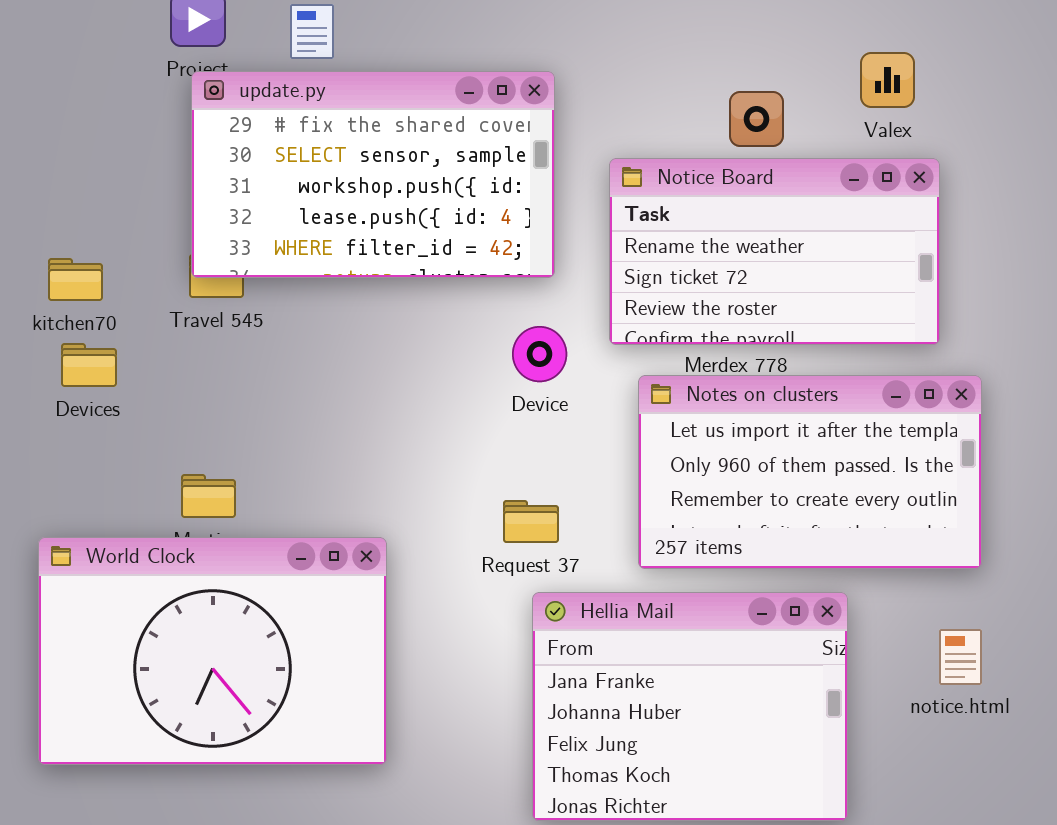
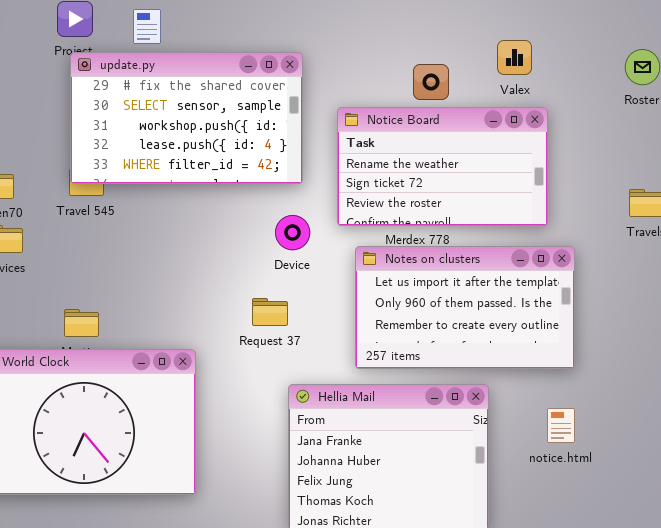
Request 37: [503,500,559,543] -> [252,298,288,326], moved

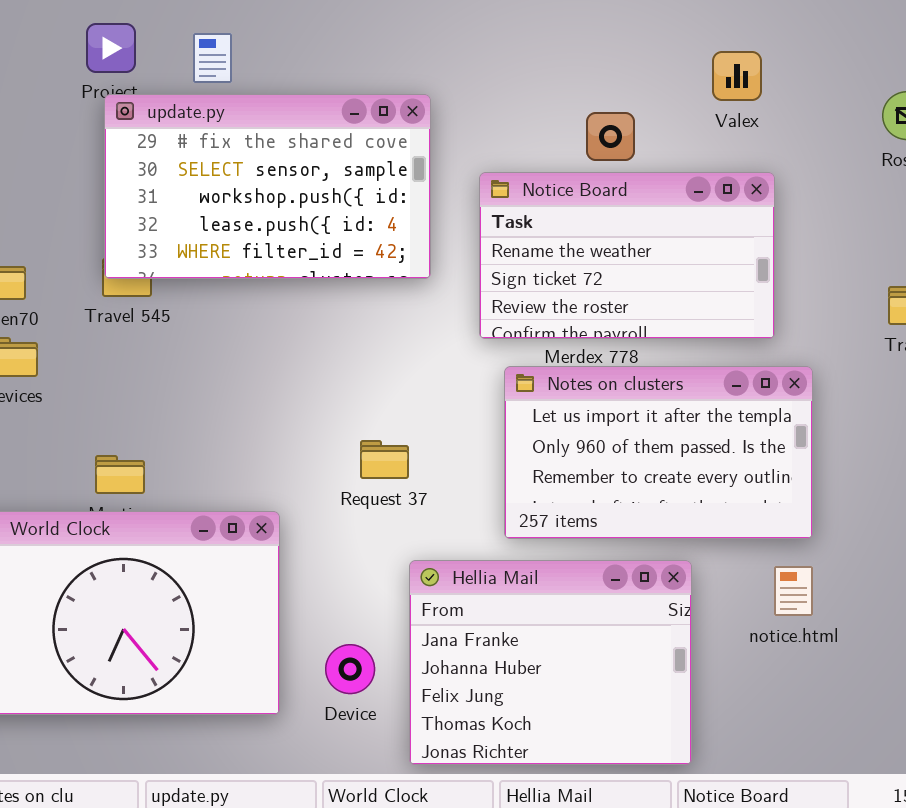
Valex: [497,40,532,75] -> [712,51,762,101], moved
Device: [275,215,310,250] -> [325,644,375,694], moved
notice.html: [547,408,575,443] -> [774,566,813,616], moved

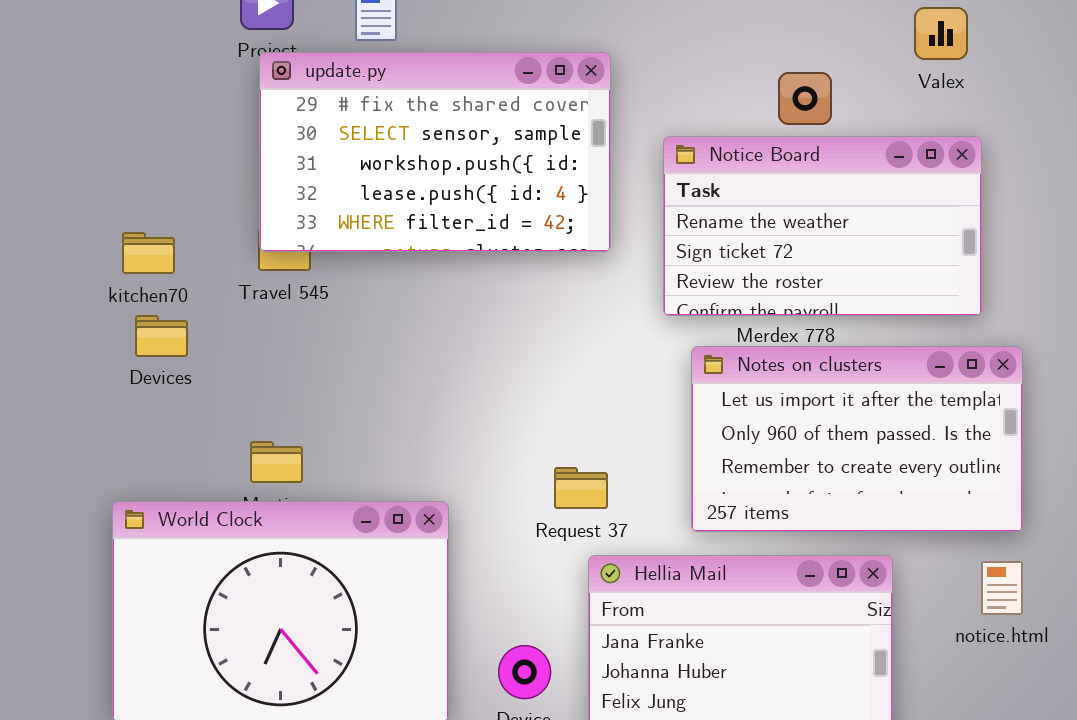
Request 37: [360,440,409,479] -> [554,467,608,509], moved

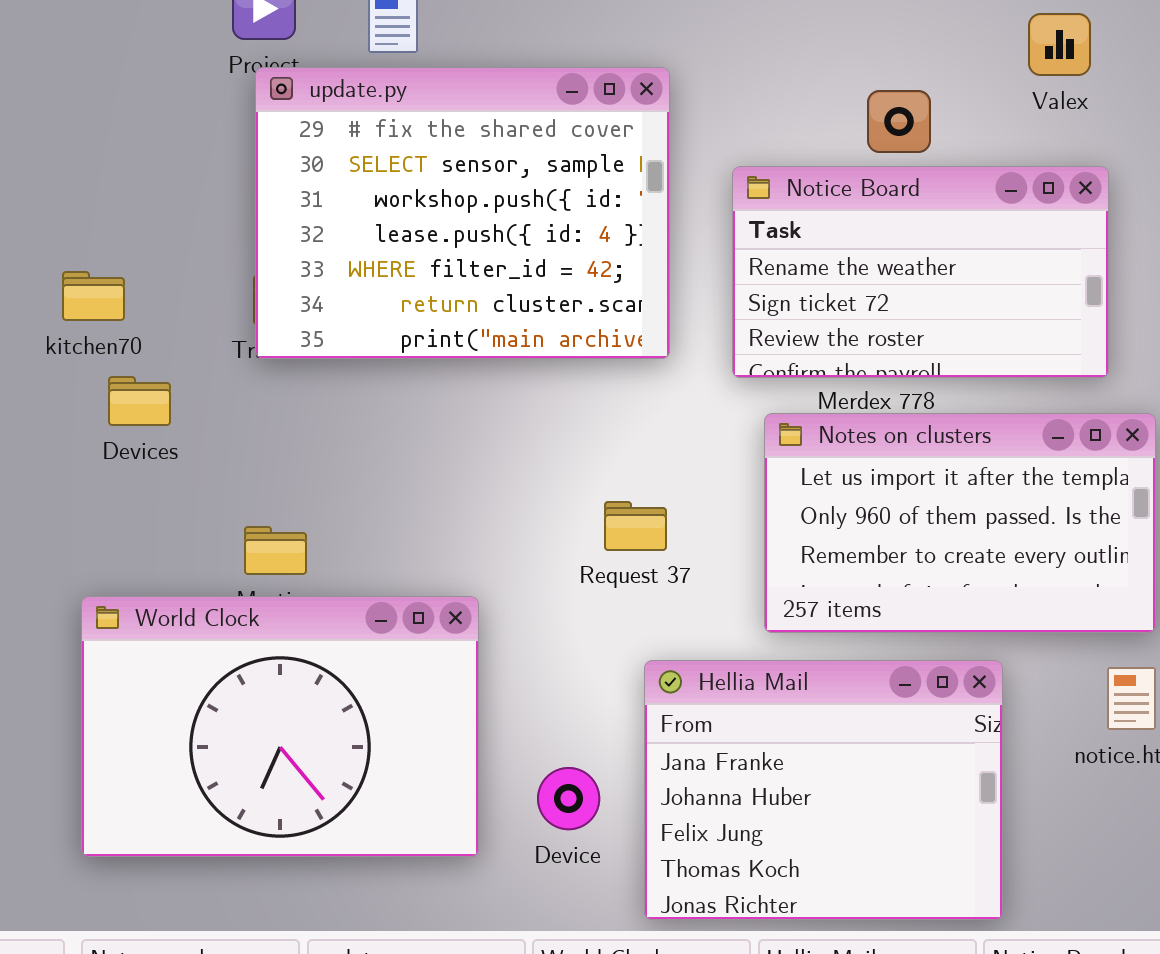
update.py: [259,52,611,252] -> [255,67,670,359], resized
kitchen70: [122,232,175,274] -> [62,271,125,321], moved
Request 37: [554,467,608,509] -> [604,501,667,551], moved

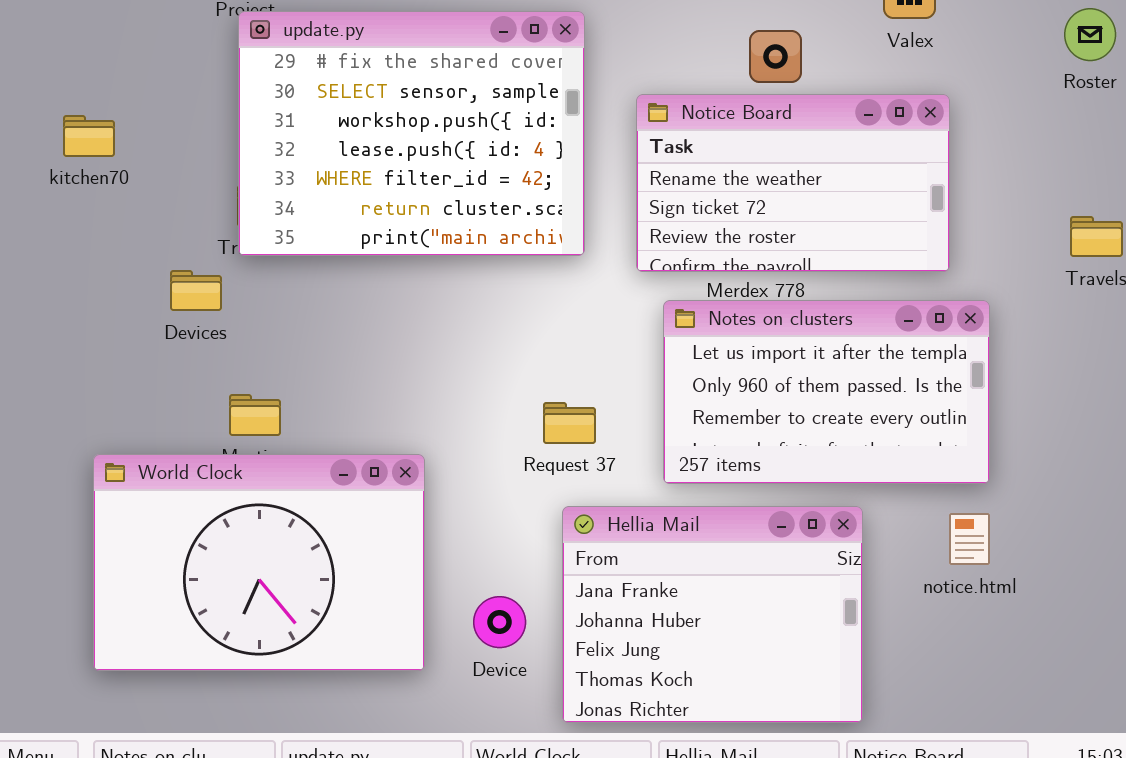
kitchen70: [62,271,125,321] -> [63,115,115,157], moved
Devices: [108,376,171,426] -> [170,270,222,311], moved
Request 37: [604,501,667,551] -> [543,402,596,444], moved

